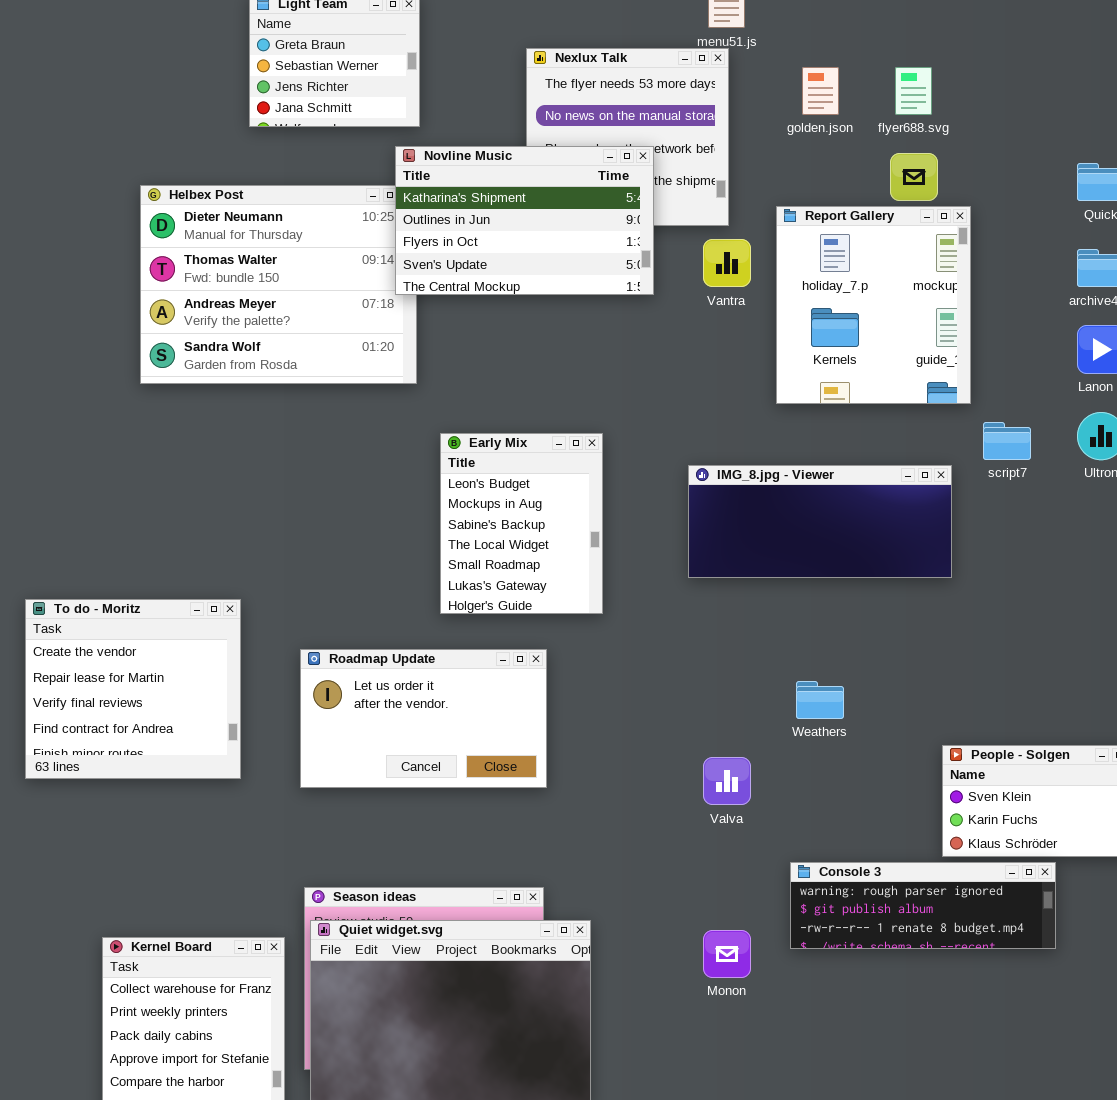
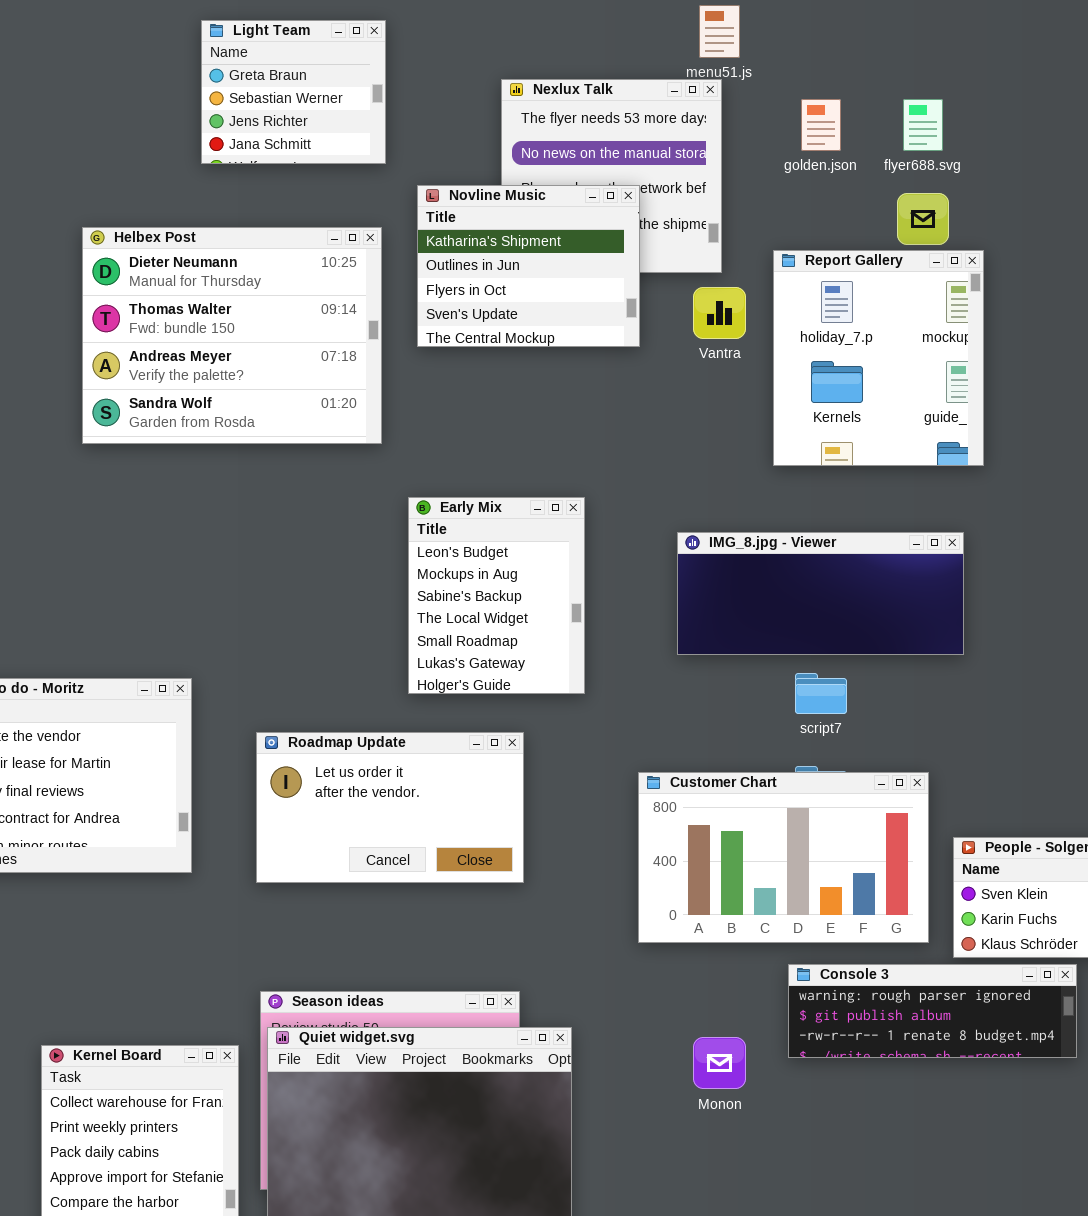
Novline Music: [395,146,654,295] -> [417,185,640,347], resized
script7: [983,422,1031,460] -> [795,673,847,714], moved
Customer Chart: none -> [638,772,929,943], opened

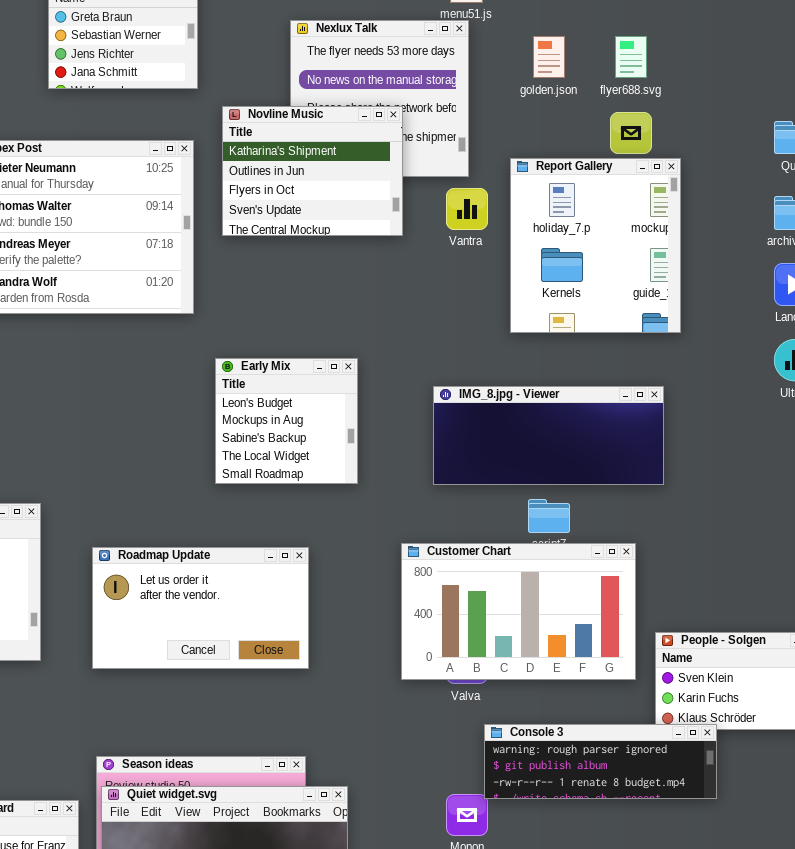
Early Mix: [408,497,585,694] -> [215,358,358,484], resized
Customer Chart: [638,772,929,943] -> [401,543,636,680], moved
Console 3: [788,964,1077,1058] -> [484,724,717,799], moved

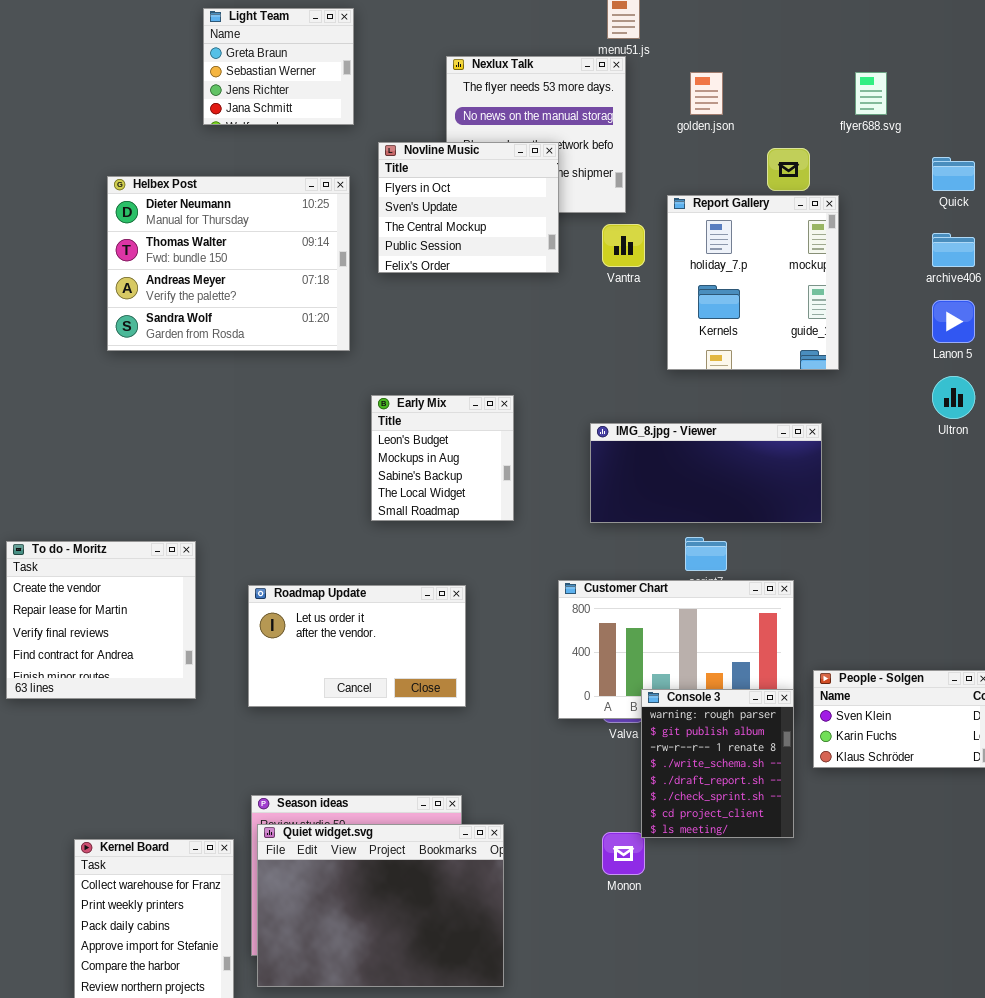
flyer688.svg: [615,36,647,78] -> [855,72,887,115], moved
Novline Music: [222,106,403,236] -> [378,142,559,273], scrolled down 2 rows
Console 3: [484,724,717,799] -> [641,689,794,838], resized

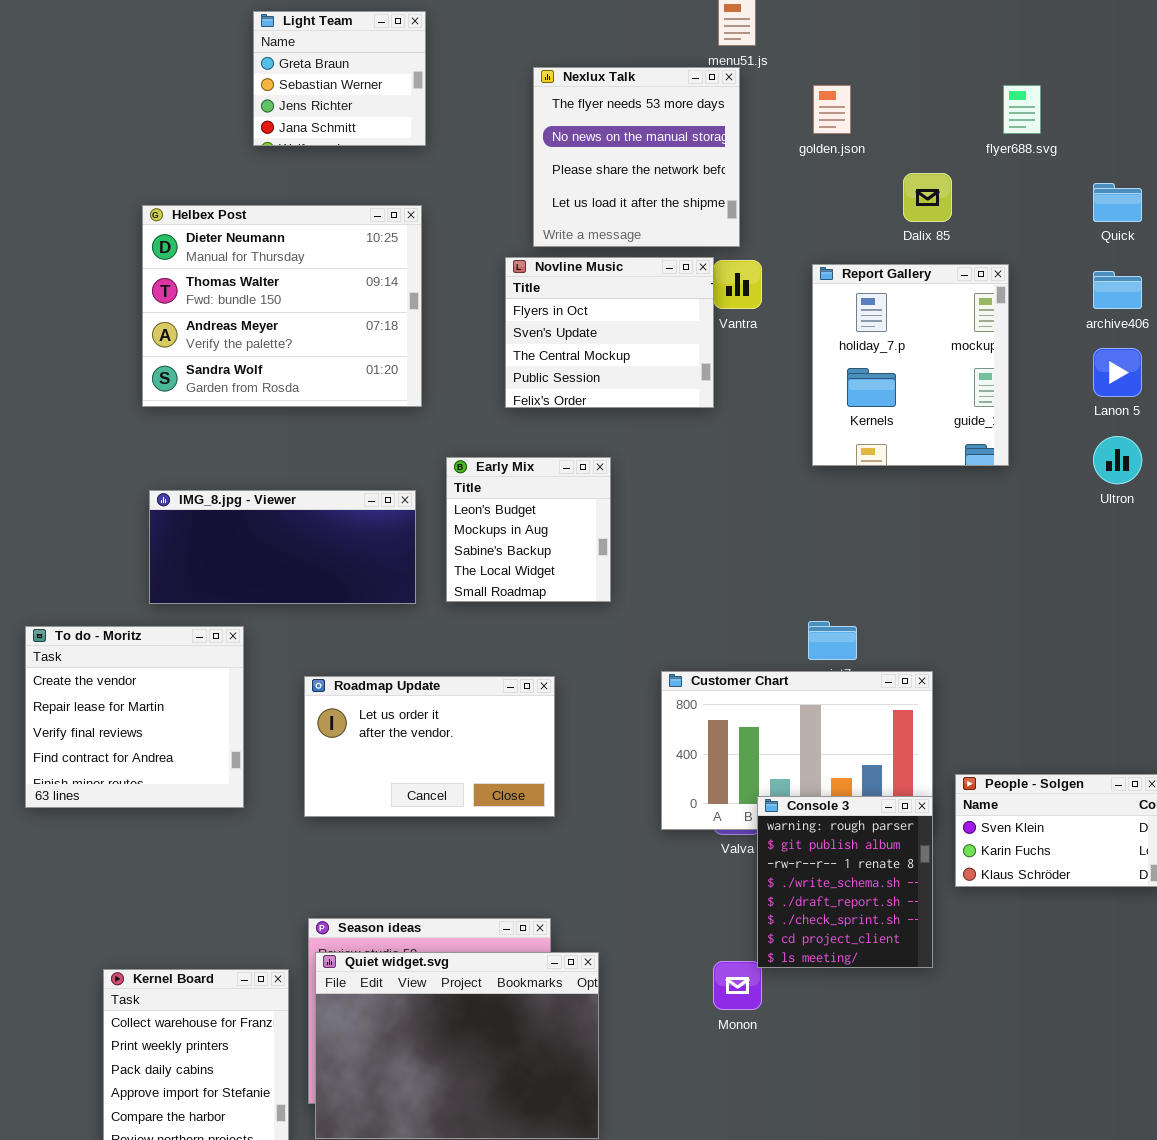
Novline Music: [378,142,559,273] -> [505,257,714,408], moved
Report Gallery: [667,195,839,370] -> [812,264,1009,466], moved
IMG_8.jpg - Viewer: [590,423,822,523] -> [149,490,416,604], moved

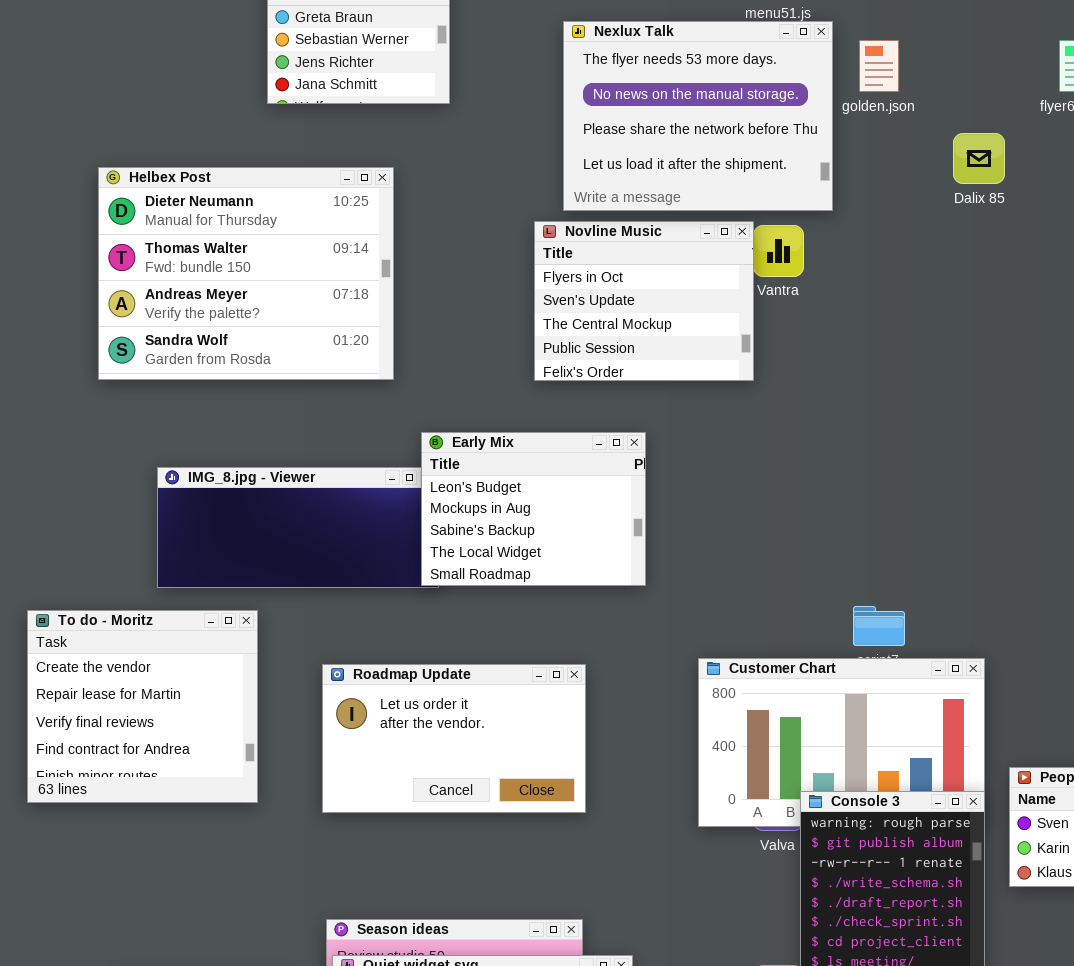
Nexlux Talk: [533,67,740,247] -> [563,21,833,211], resized
Helbex Post: [142,205,422,407] -> [98,167,394,380], moved
Report Gallery: [812,264,1009,466] -> none, closed
Early Mix: [446,457,611,602] -> [421,432,646,586], resized

